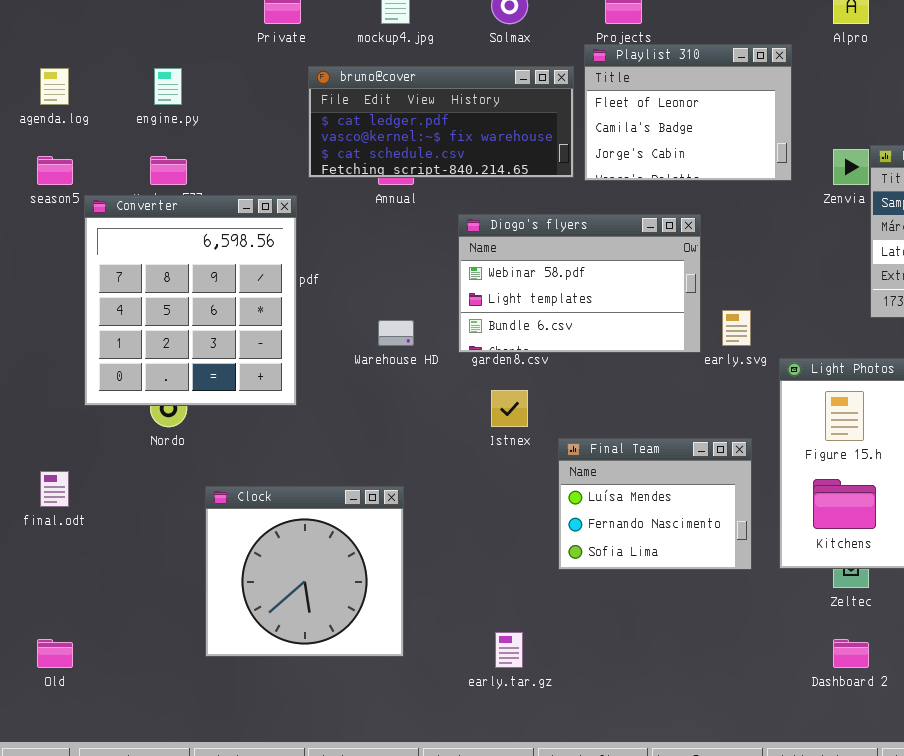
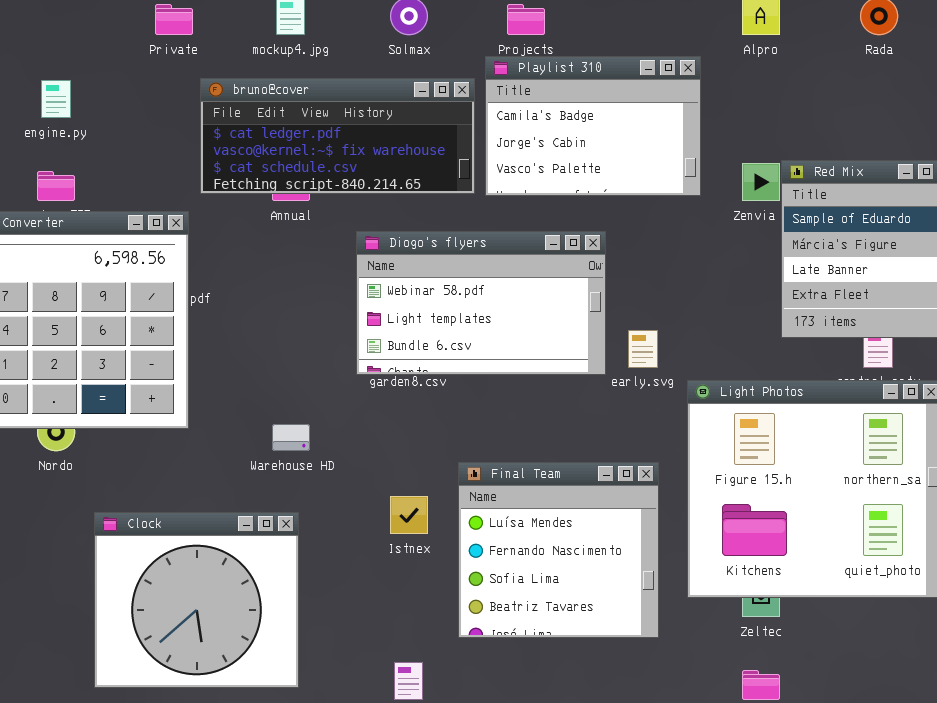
Playlist 310: [584,44,792,181] -> [485,56,701,196], scrolled down 1 row
Warehouse HD: [378,320,414,346] -> [272,424,310,451], moved
Istnex: [491,390,528,427] -> [390,496,428,534], moved
Final Team: [558,438,752,570] -> [458,462,659,638], resized

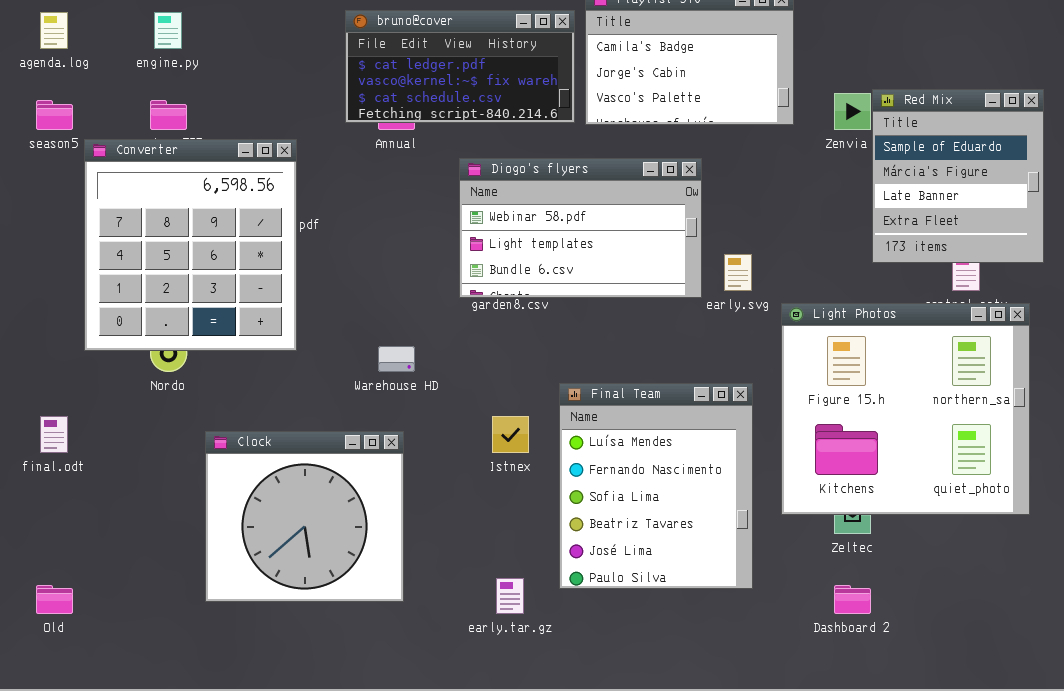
bruno@cover: [200,78,475,194] -> [345,10,575,123], resized
Final Team: [458,462,659,638] -> [559,383,753,589], resized

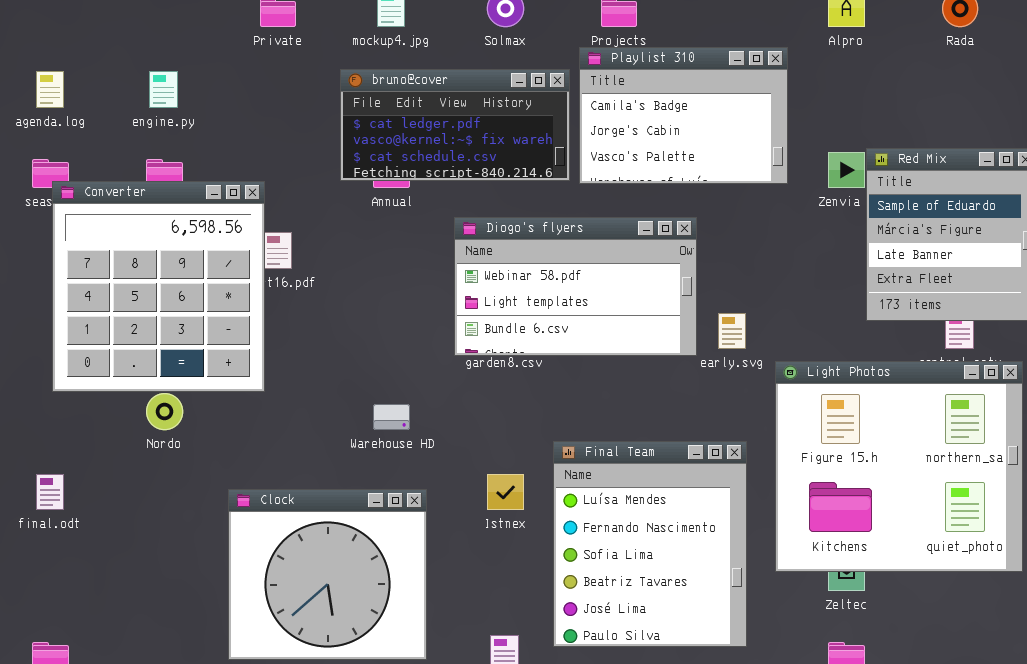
Converter: [84,139,297,351] -> [52,181,265,392], moved
Clock: [205,431,404,602] -> [228,489,427,660], moved

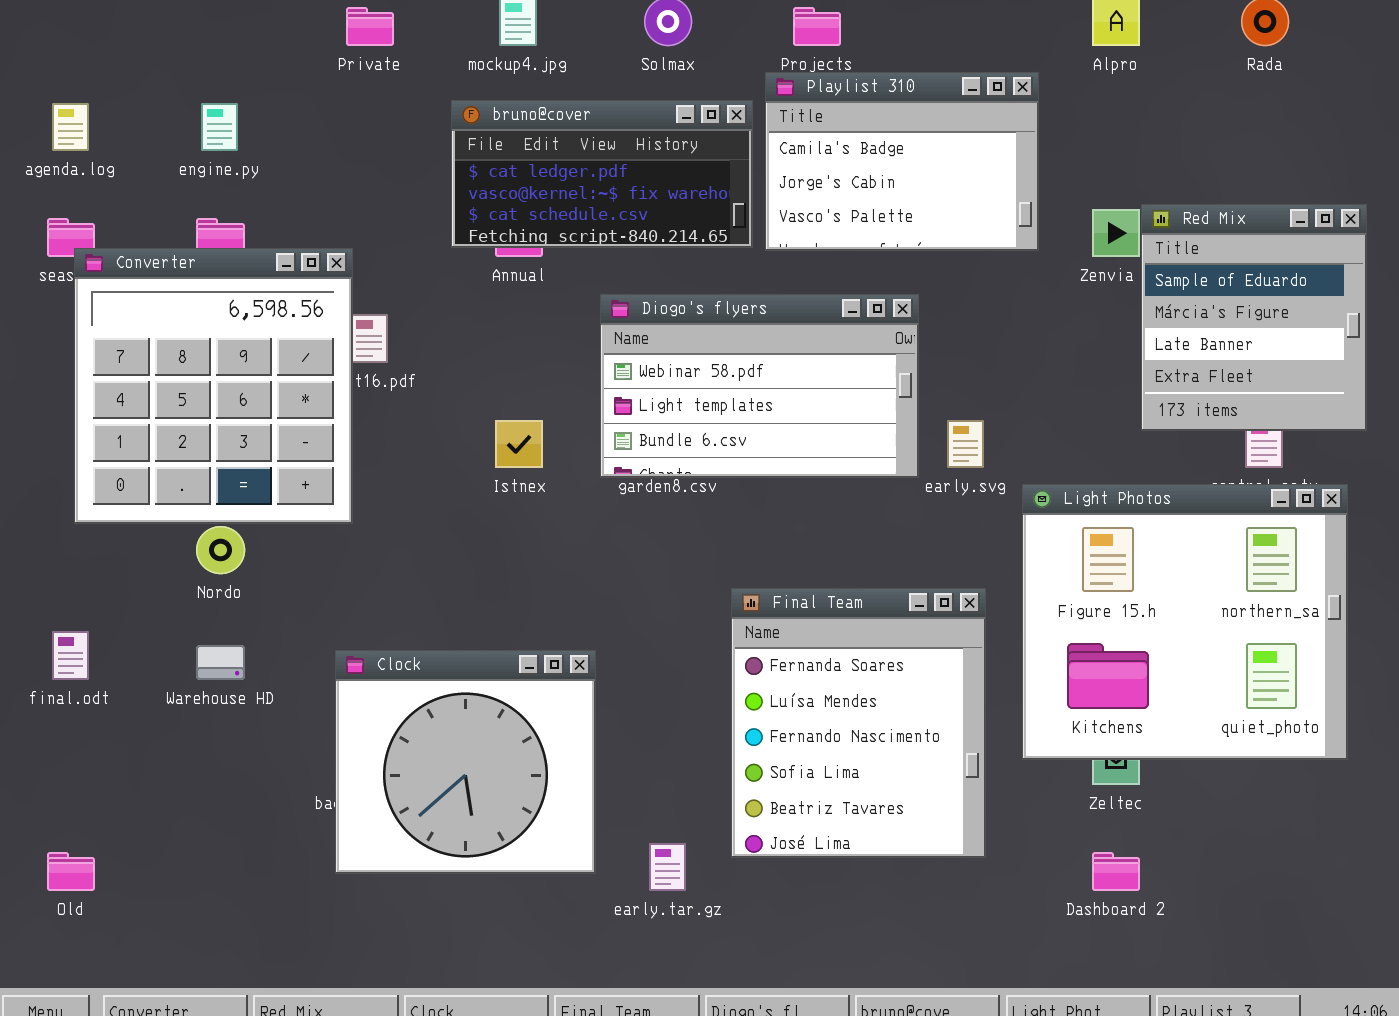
Warehouse HD: [373,404,410,430] -> [196,645,245,680], moved
Final Team: [553,441,747,647] -> [731,588,986,858], scrolled up 1 row
Istnex: [487,474,524,510] -> [495,420,543,468], moved
Clock: [228,489,427,660] -> [335,650,596,874], moved

